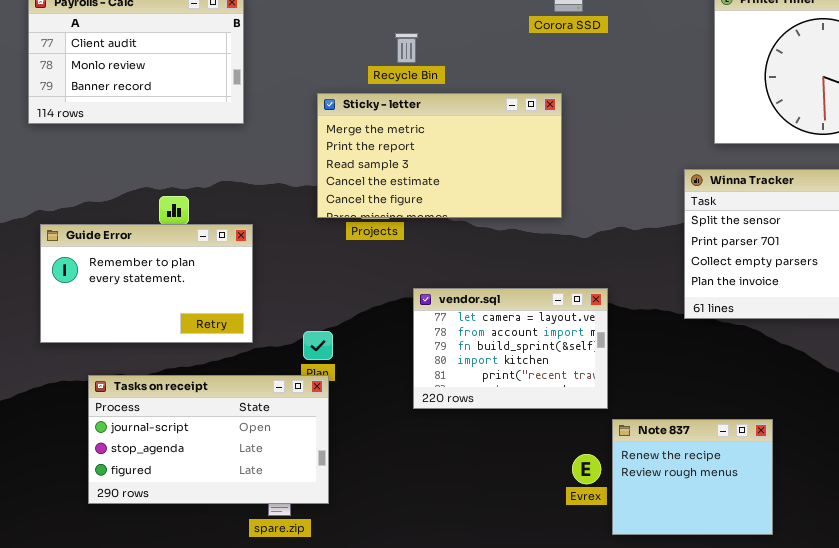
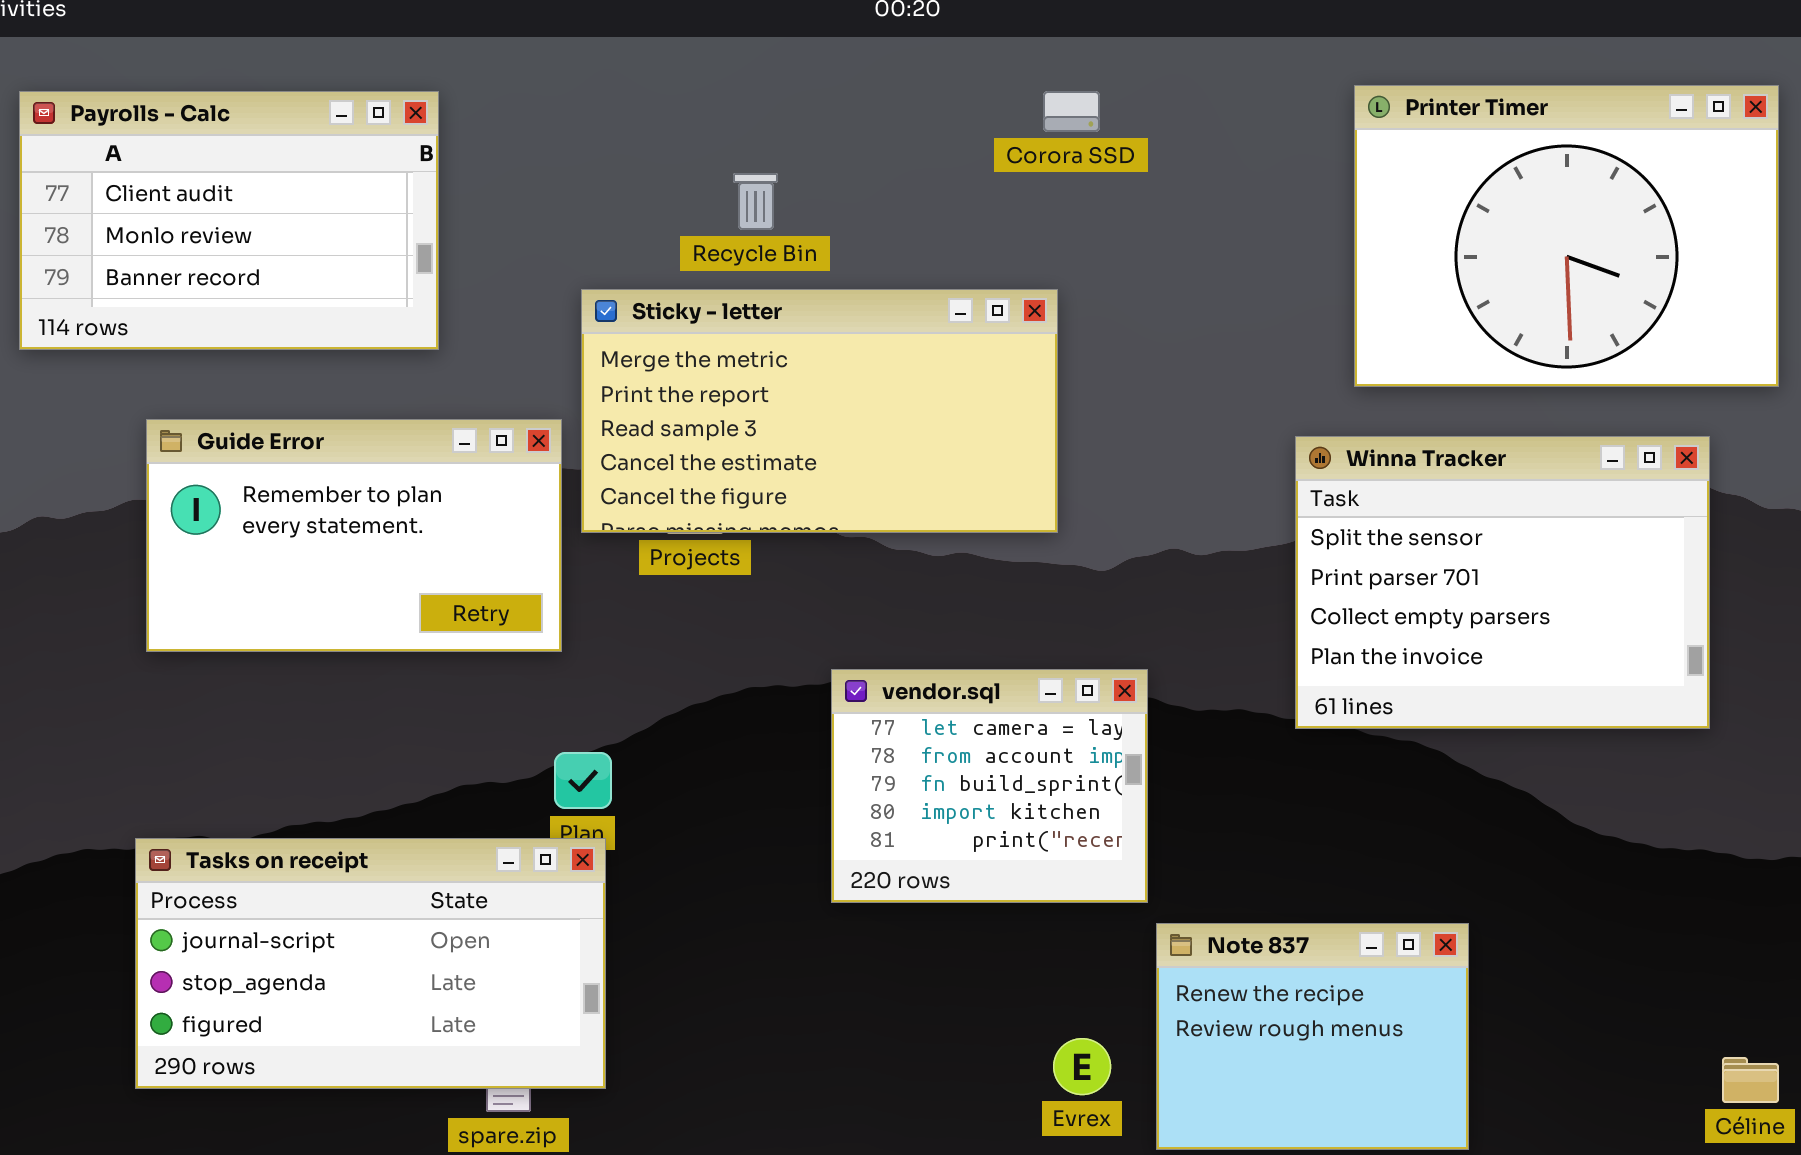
Guide Error: [40,224,253,343] -> [146,419,562,652], moved
vendor.sql: [413,288,608,409] -> [831,669,1148,903], resized
Evrex: [572,454,601,484] -> [1053,1038,1111,1095], moved

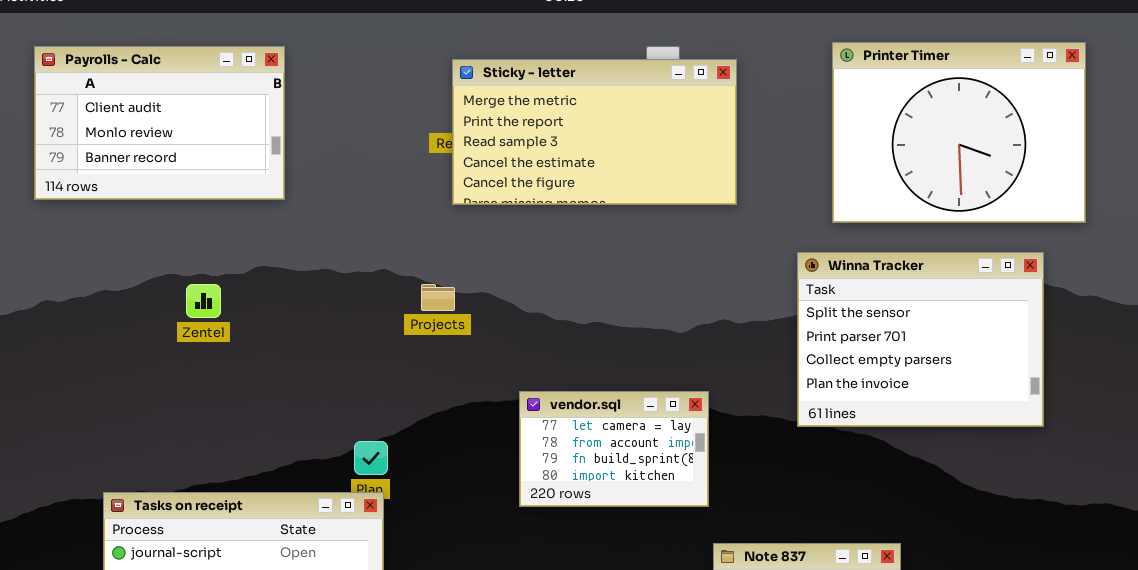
Sticky - letter: [581,289,1058,533] -> [452,59,737,205], moved
Guide Error: [146,419,562,652] -> none, closed
vendor.sql: [831,669,1148,903] -> [519,391,709,507], resized

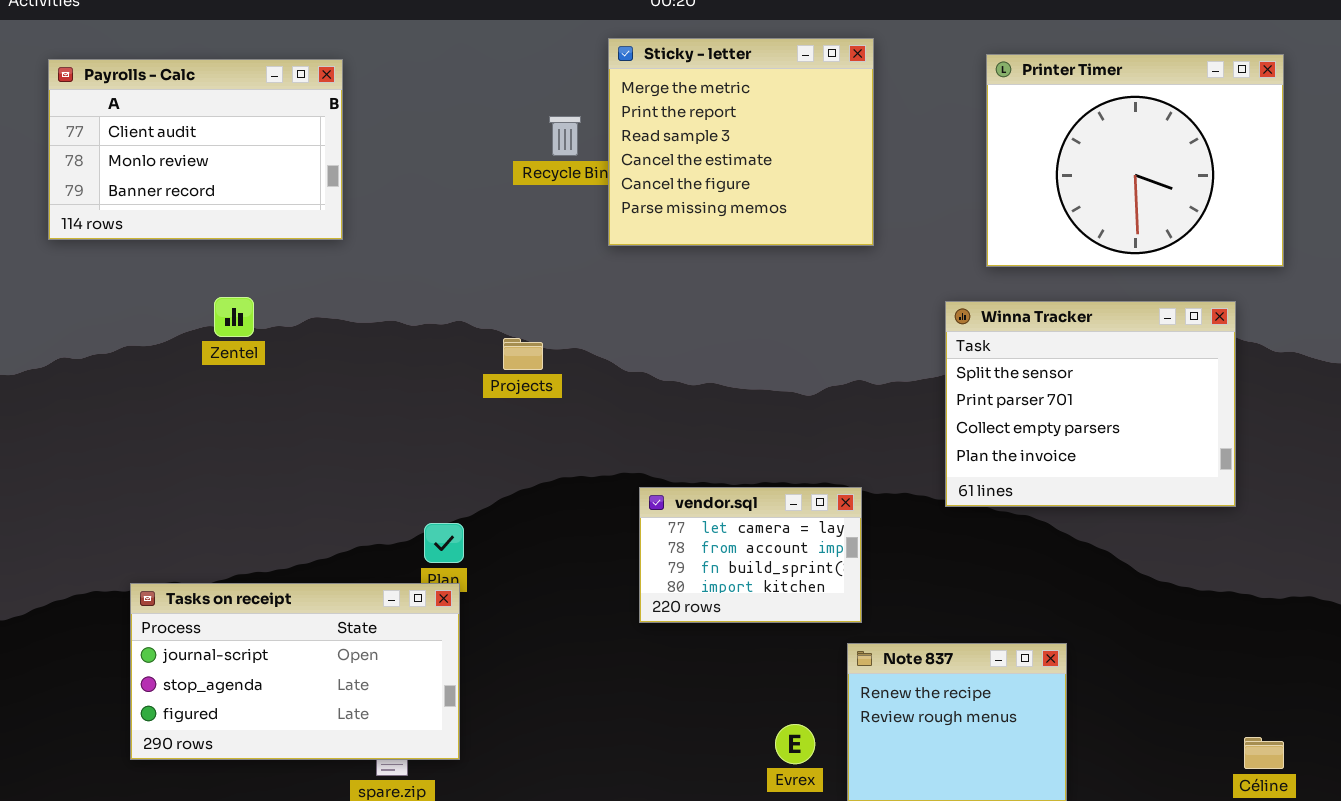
Sticky - letter: [452,59,737,205] -> [608,38,874,246], resized
Zentel: [186,284,221,318] -> [214,297,254,337], moved
vendor.sql: [519,391,709,507] -> [639,487,862,623], moved

